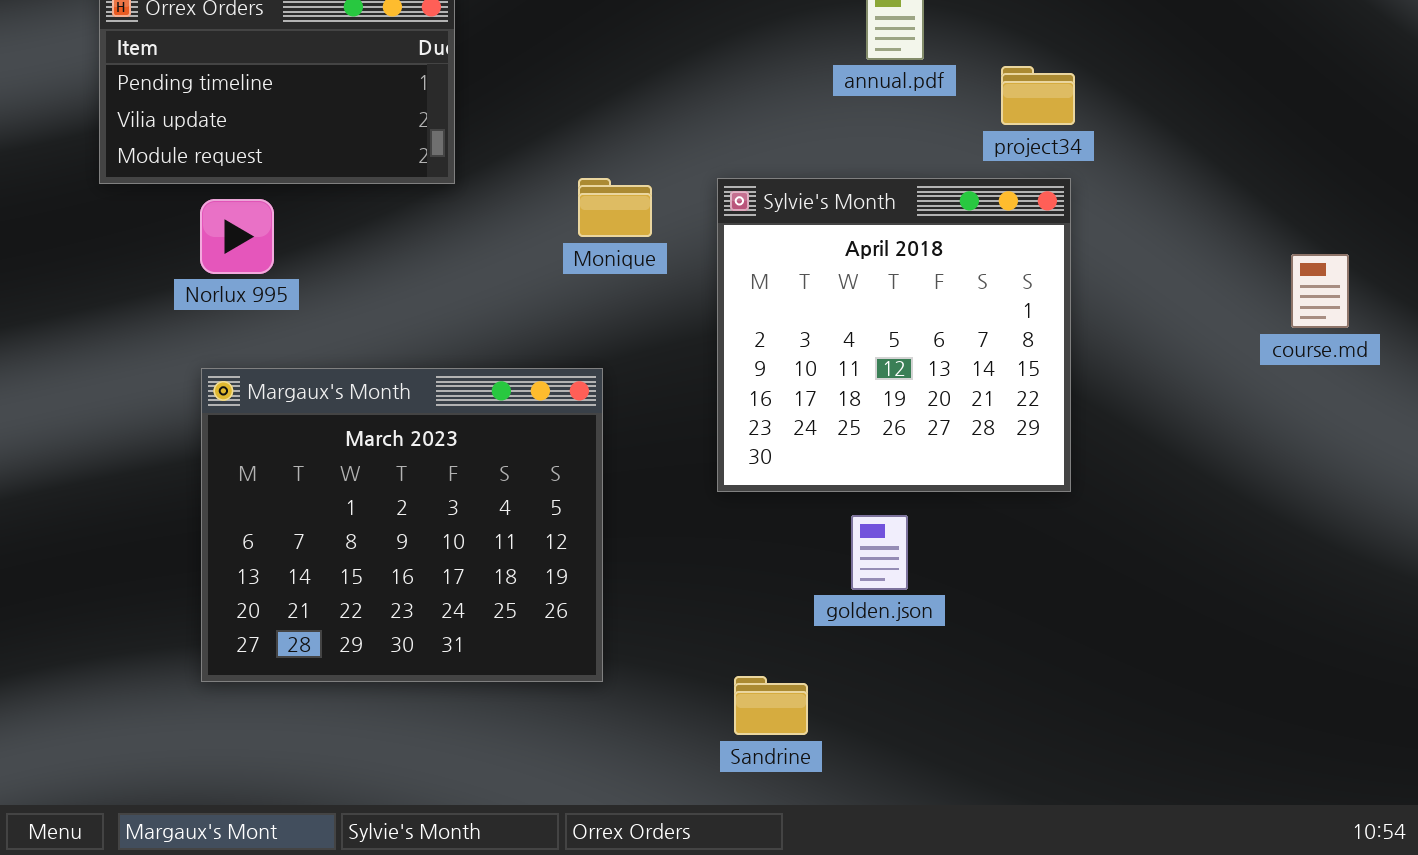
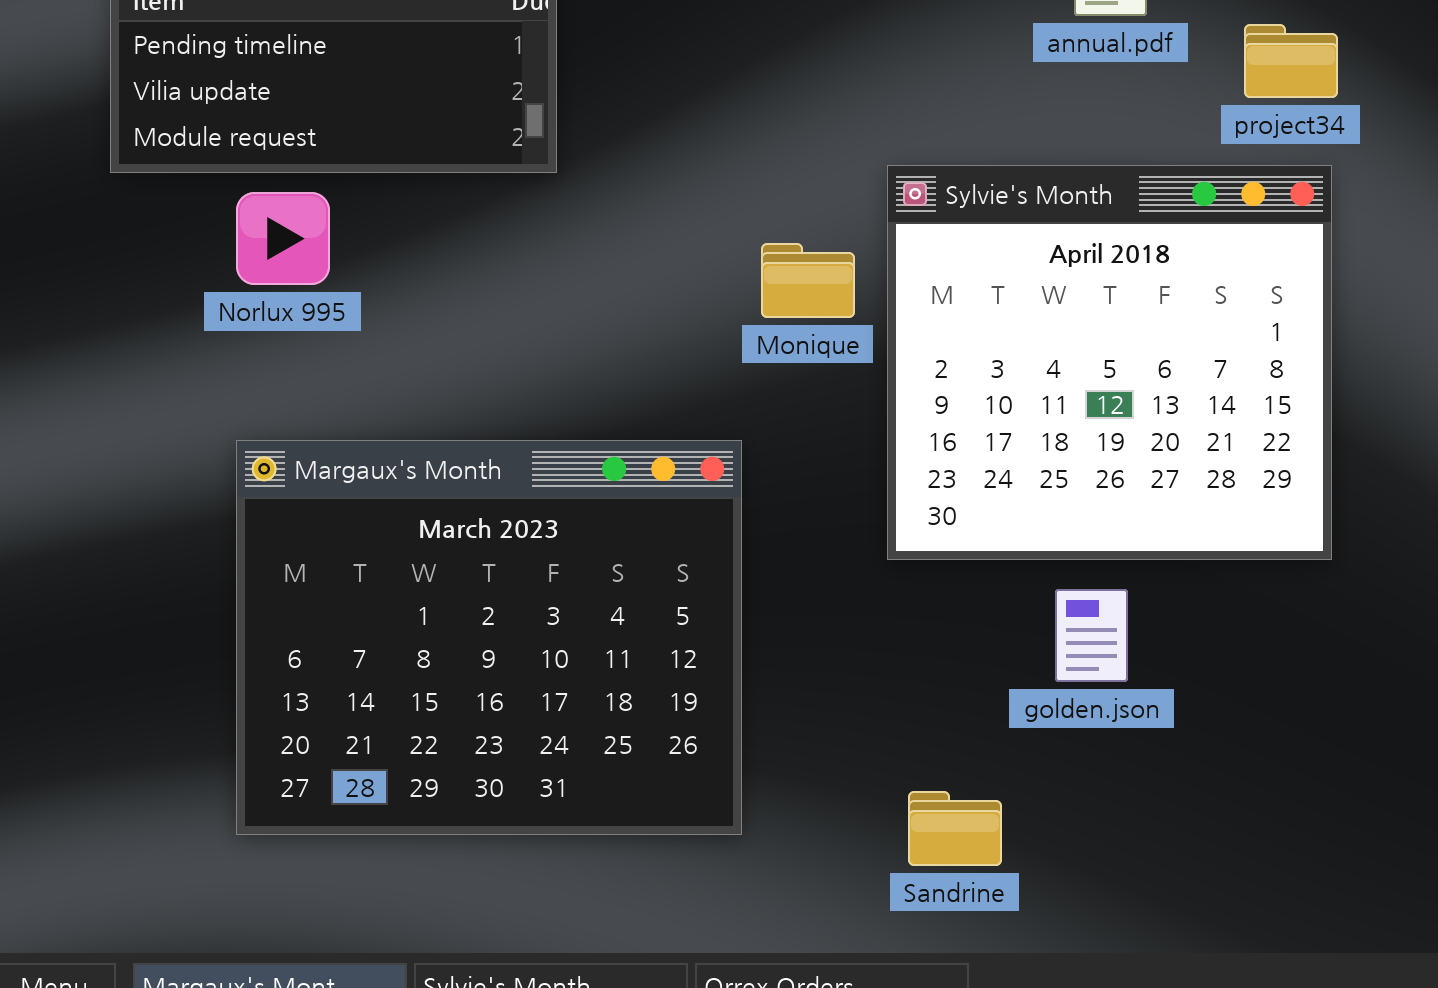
Monique: [578,178,652,237] -> [761,243,855,318], moved
Margaux's Month: [201,368,603,682] -> [236,440,742,835], moved

